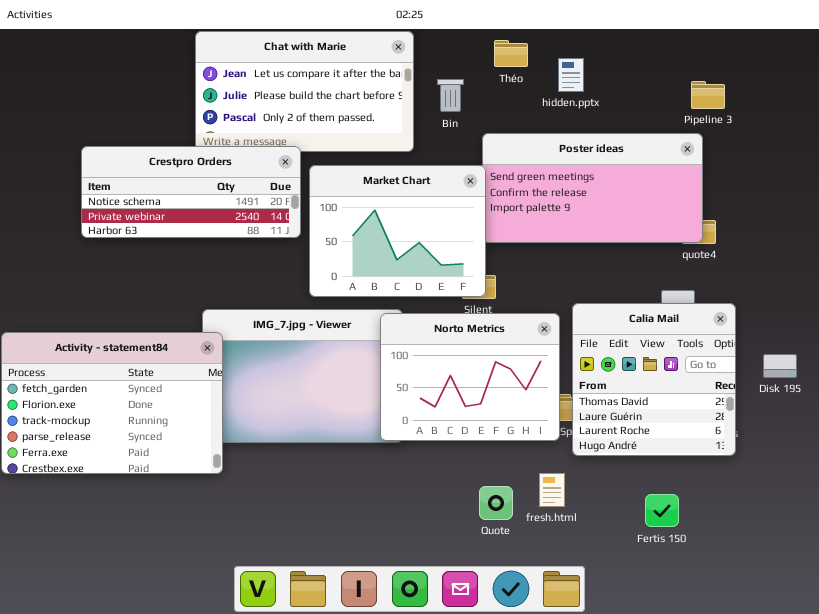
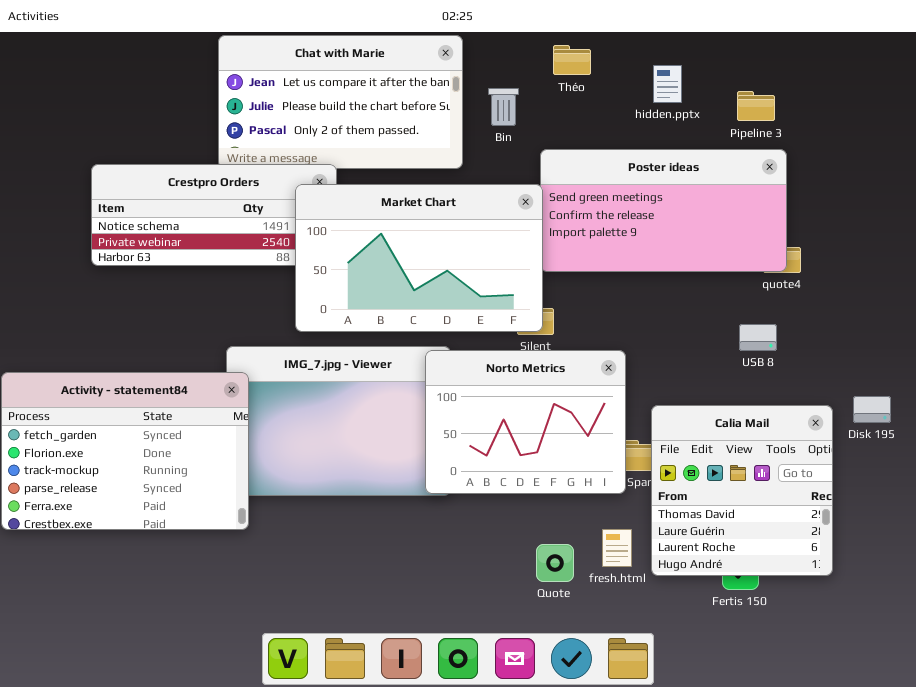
hidden.pptx: [558,58,584,92] -> [653,65,682,103], moved
Pipeline 3: [691,81,725,109] -> [737,91,775,121], moved
Market Chart: [309,165,486,297] -> [295,184,543,332], resized
Calia Mail: [572,303,736,456] -> [651,405,833,576], moved

